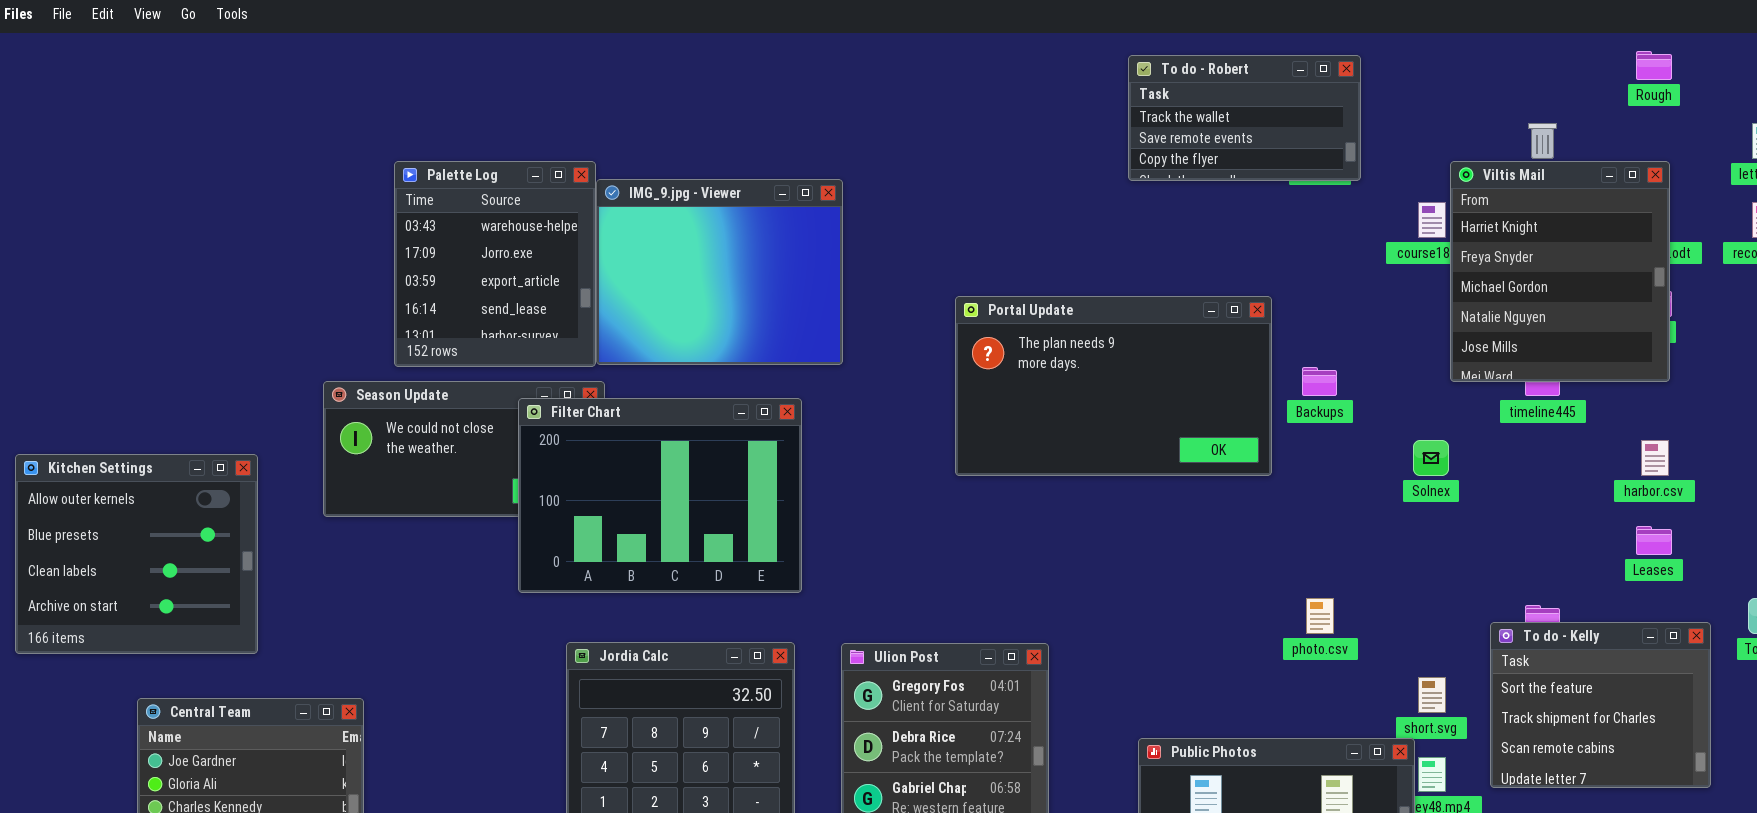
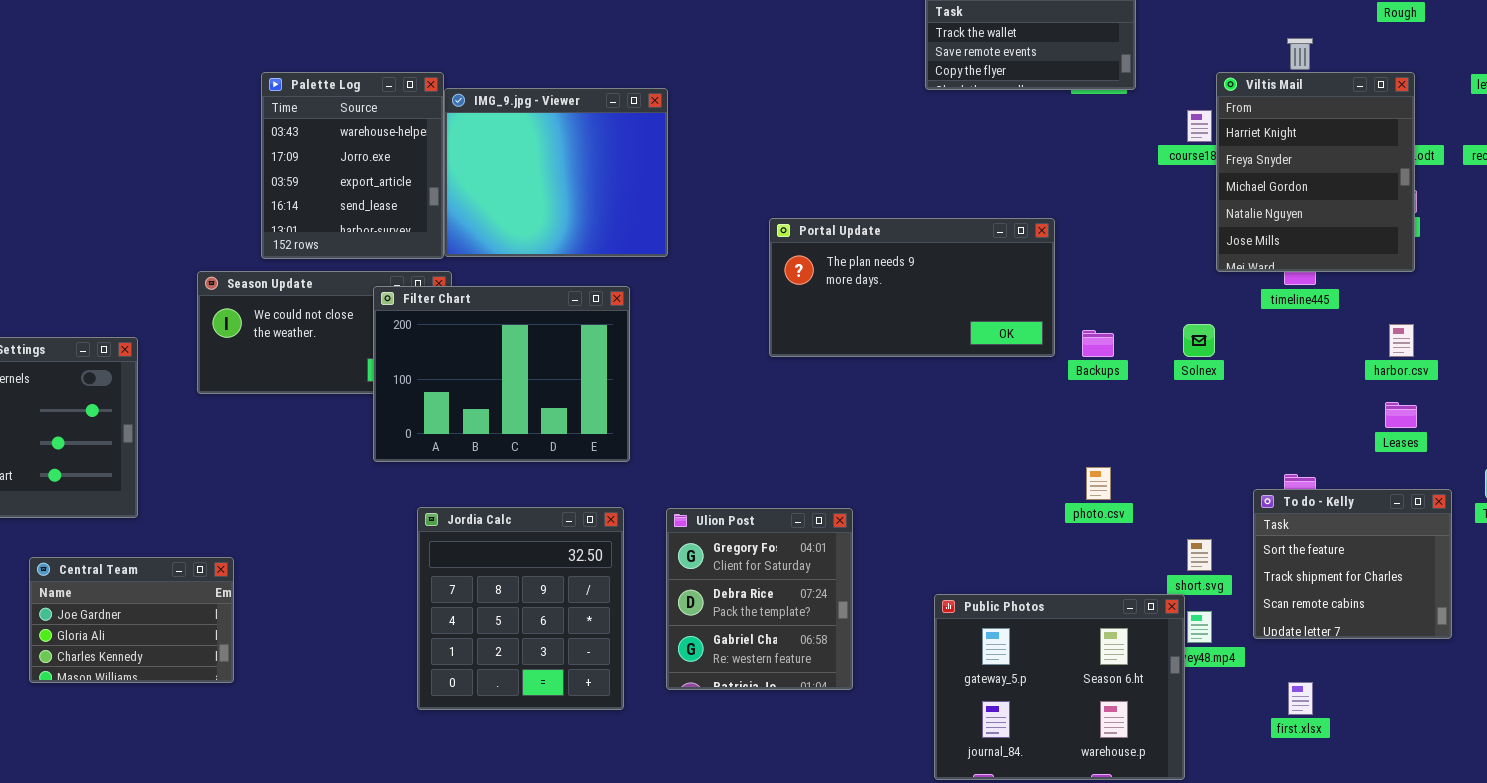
Portal Update: [955,296,1272,476] -> [769,218,1055,357], resized
Backups: [1302,367,1337,396] -> [1082,330,1114,357], moved

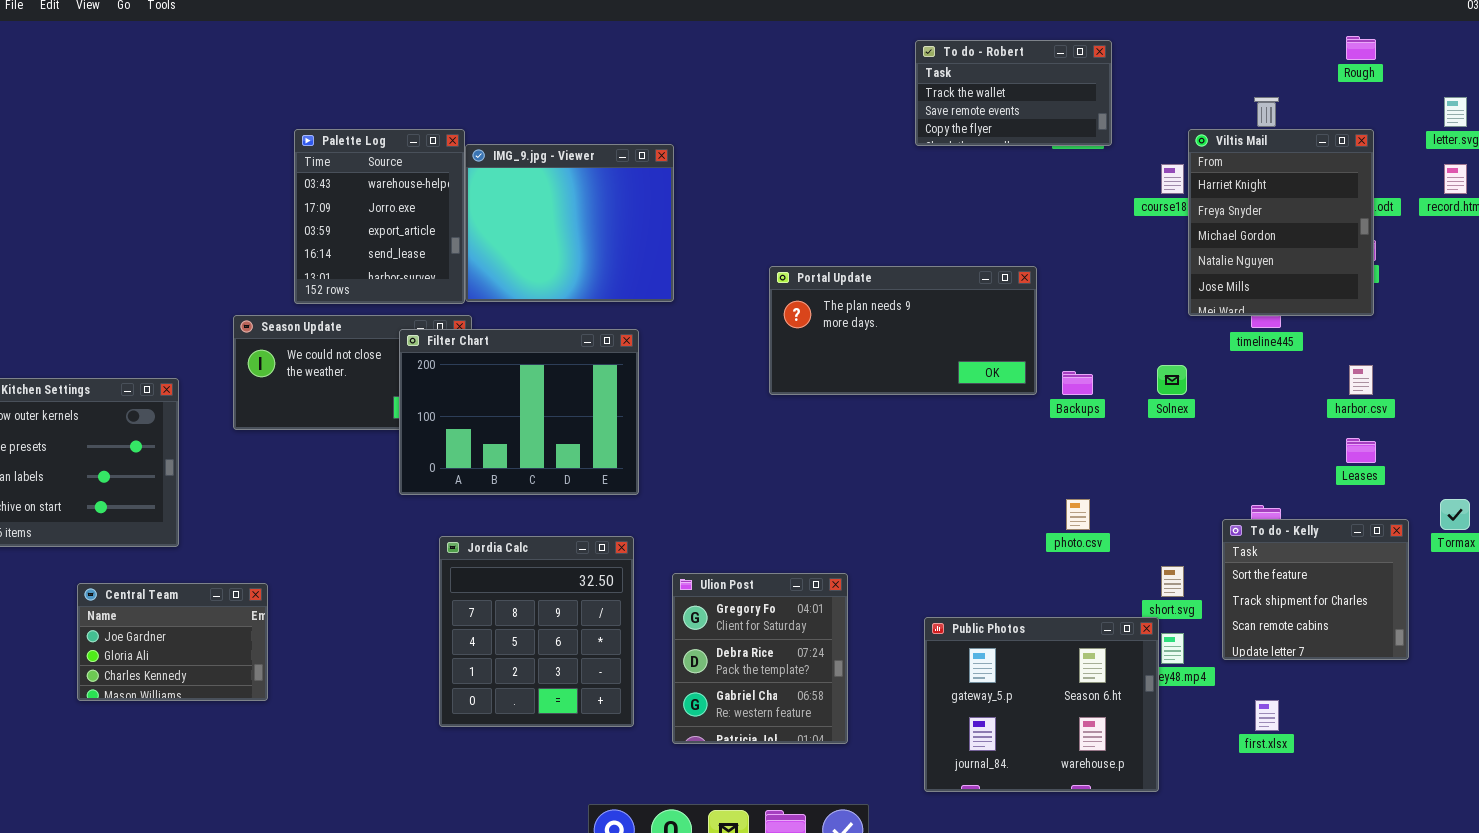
Ulion Post: [666,508,853,690] -> [672,573,848,744], moved

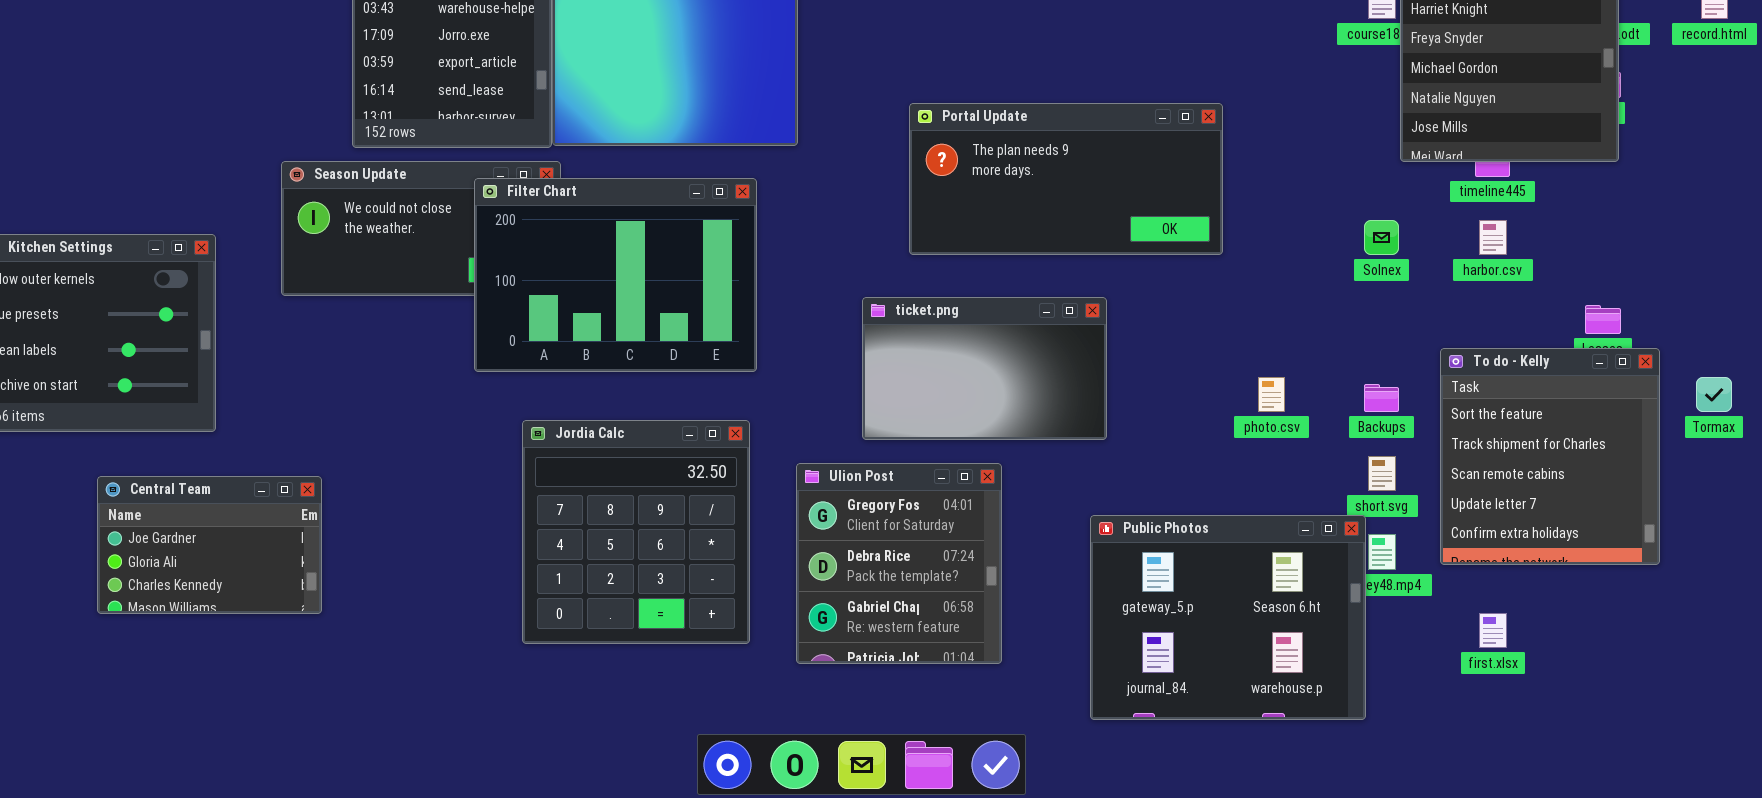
harbor.csv: [1349,365,1373,395] -> [1479,220,1507,255], moved
Backups: [1062,371,1093,395] -> [1364,384,1399,412], moved
ticket.png: none -> [862,297,1107,440], opened
To do - Kelly: [1222,519,1409,660] -> [1440,348,1660,565], resized

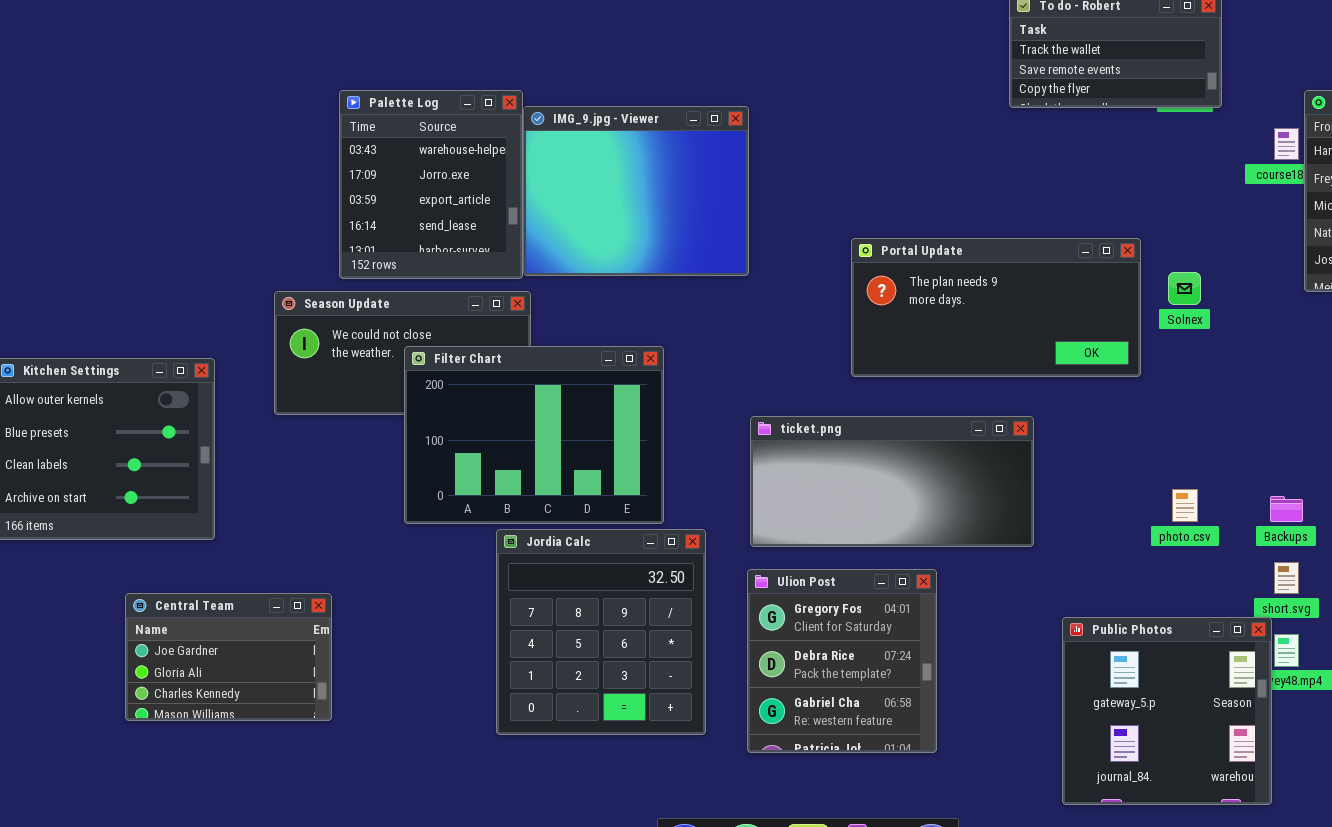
Filter Chart: [474,178,757,372] -> [404,346,664,524], moved
Solnex: [1364,220,1399,255] -> [1168,272,1201,305], moved
ticket.png: [862,297,1107,440] -> [750,416,1034,547], resized
Central Team: [97,476,322,614] -> [125,593,332,721], moved
Public Photos: [1090,515,1366,720] -> [1062,617,1272,805], resized

